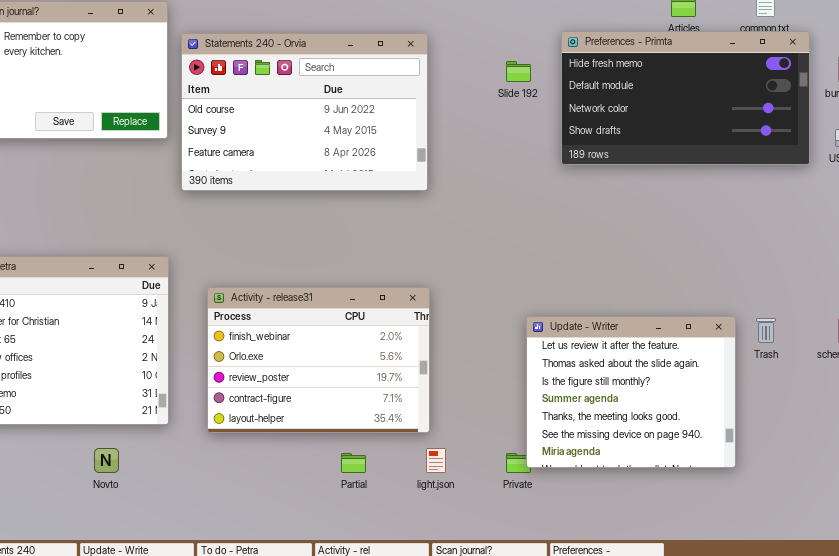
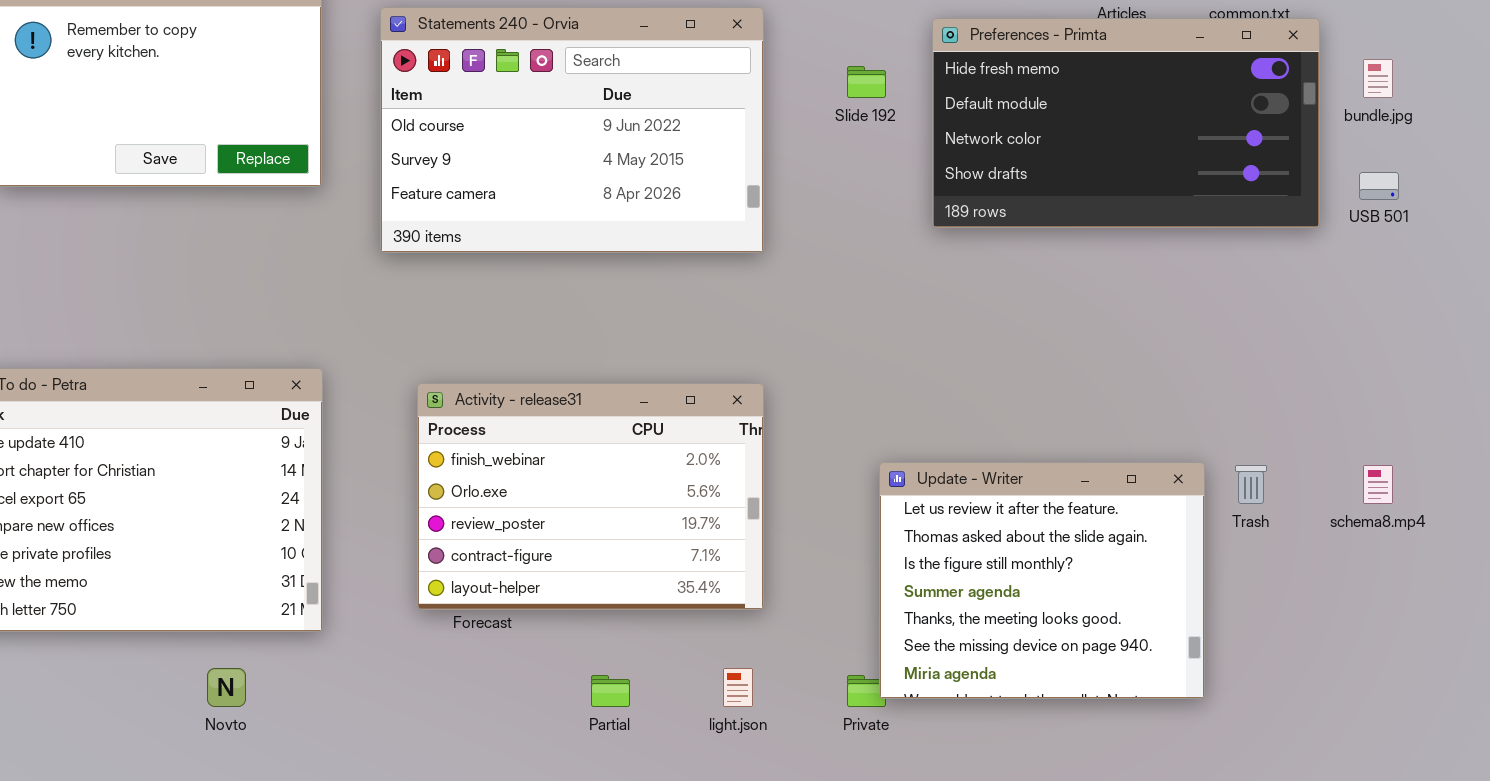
Statements 240 - Orvia: [181,33,428,191] -> [380,7,764,253], moved
Activity - release31: [207,287,430,433] -> [417,383,764,610], moved

